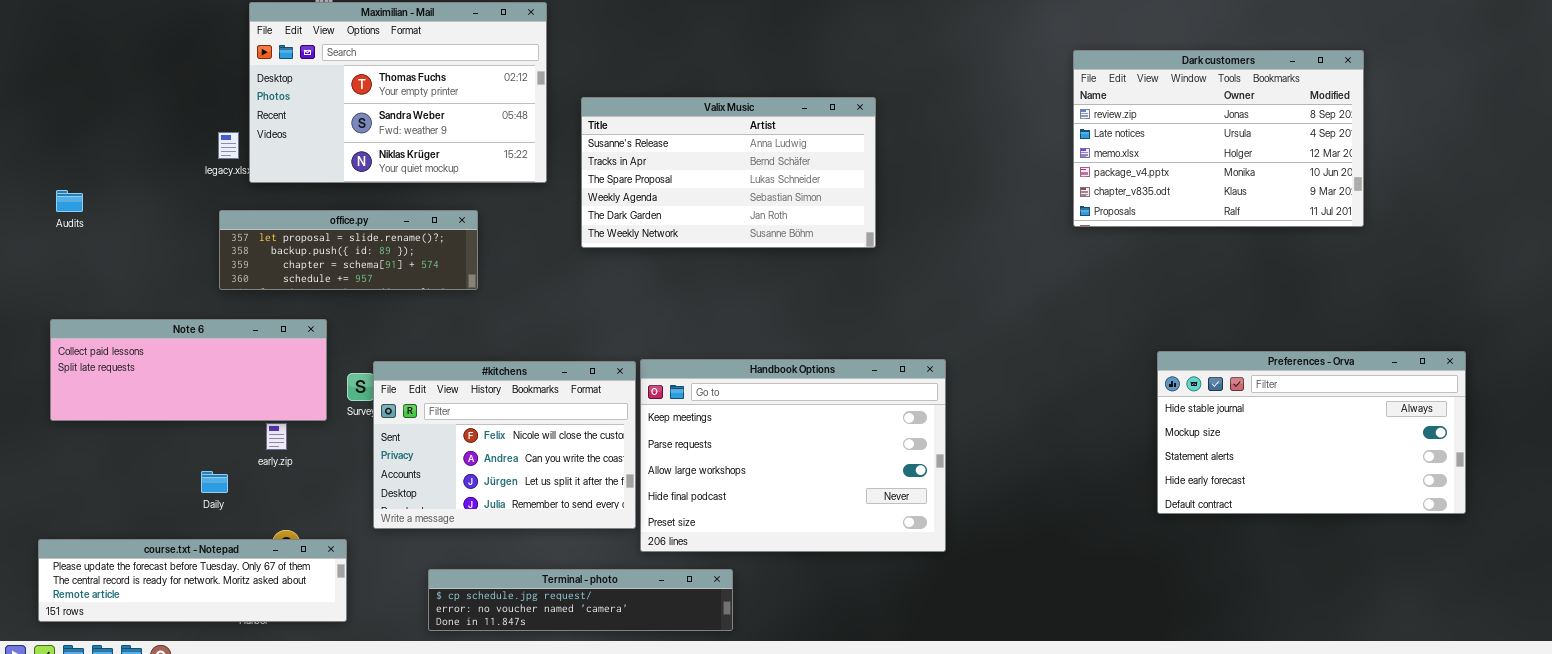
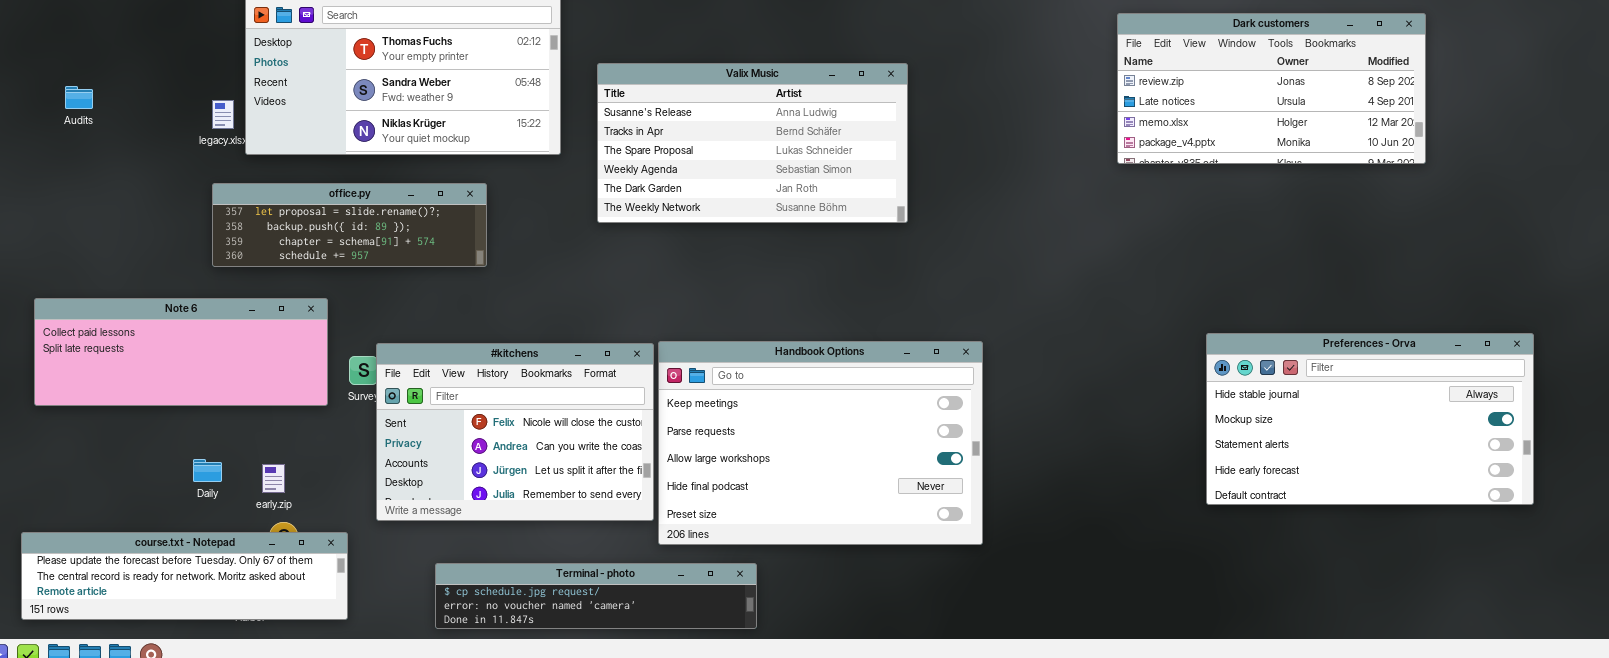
Dark customers: [1073,50,1364,227] -> [1117,13,1426,164], resized
Audits: [56,190,83,212] -> [65,86,93,109], moved
early.zip: [266,423,287,450] -> [262,464,285,493], moved

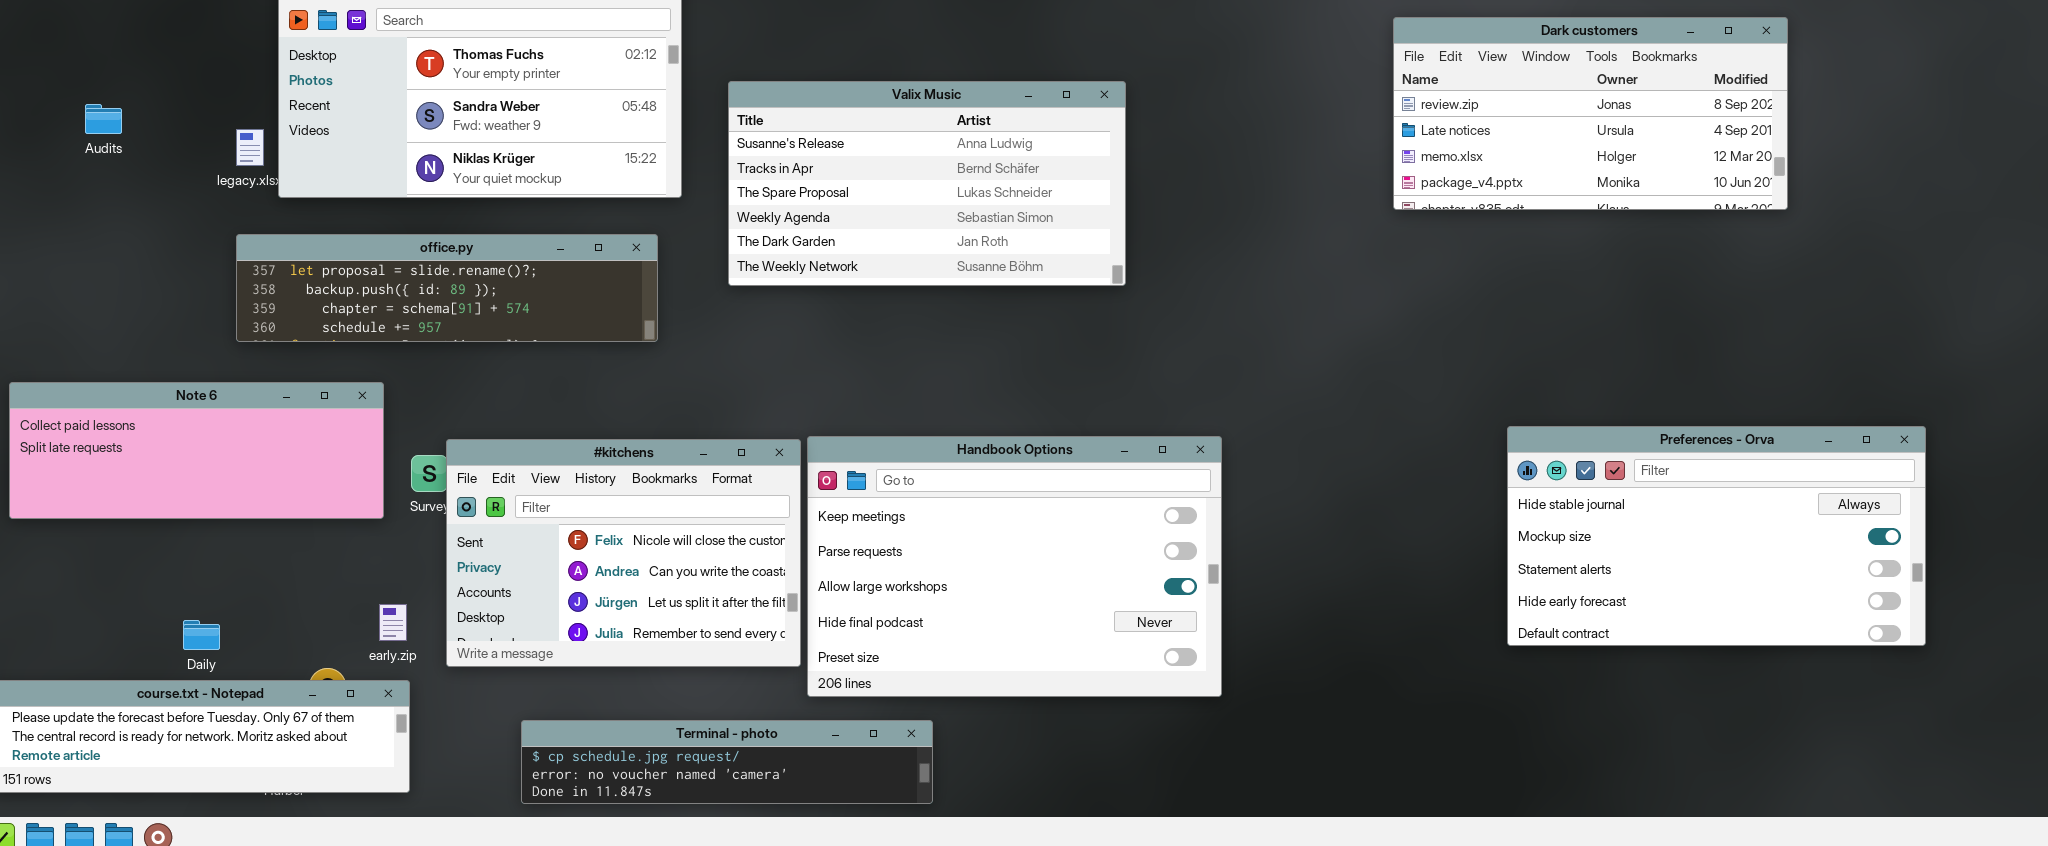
Audits: [65,86,93,109] -> [85,104,122,134], moved
office.py: [212,183,487,267] -> [236,234,658,342], resized
Daily: [193,459,222,482] -> [183,620,220,650], moved
early.zip: [262,464,285,493] -> [379,604,407,641], moved

